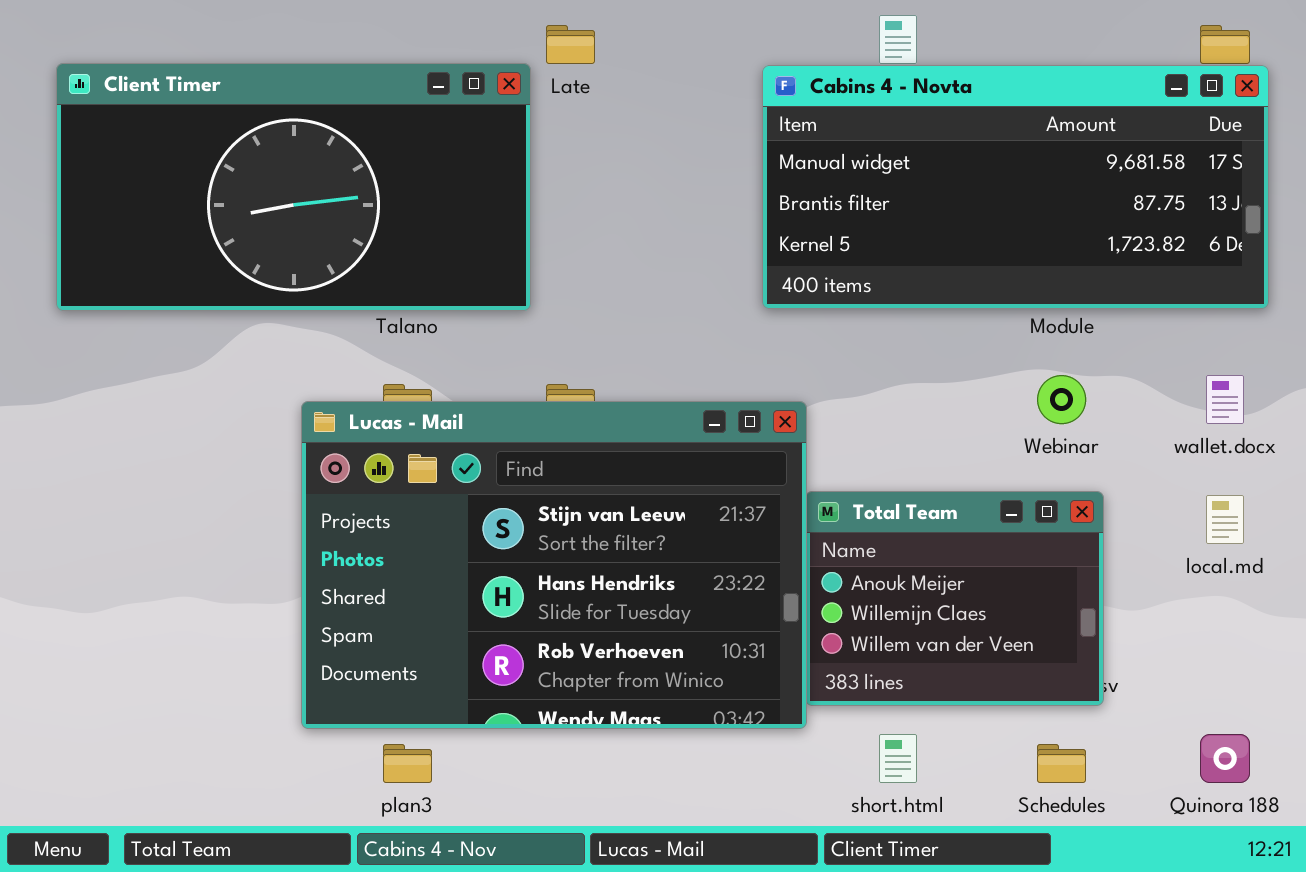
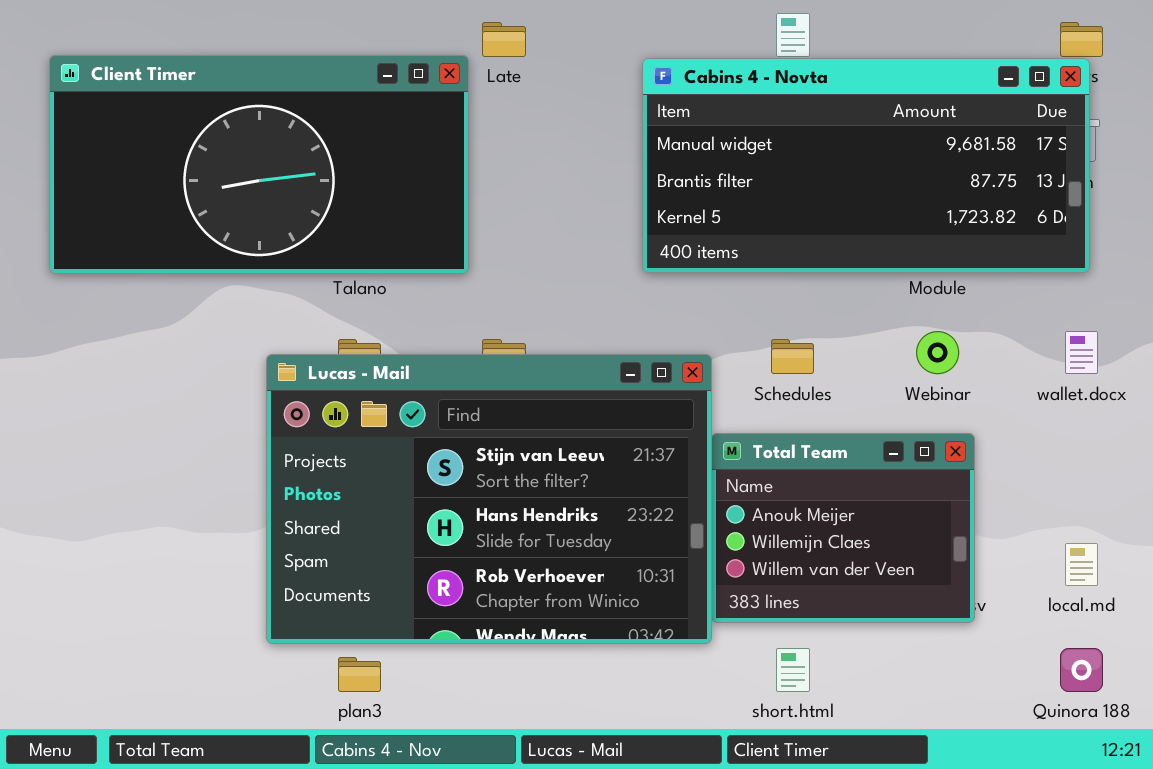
Cabins 4 - Novta: [762,65,1269,309] -> [642,58,1090,273], moved
local.md: [1206,495,1244,544] -> [1065,543,1098,586], moved
Schedules: [1037,744,1086,783] -> [771,339,814,374], moved

